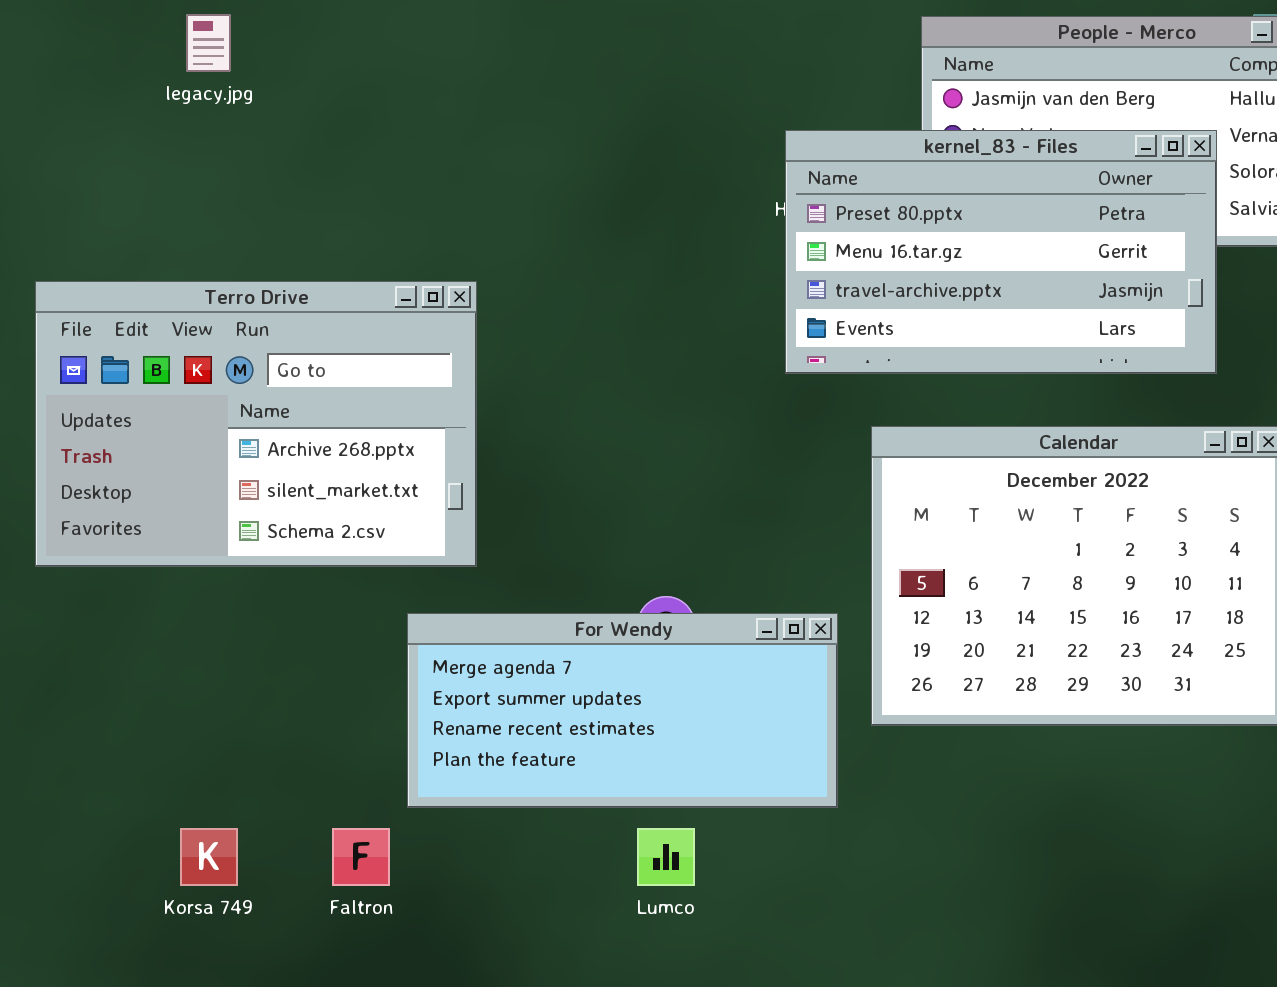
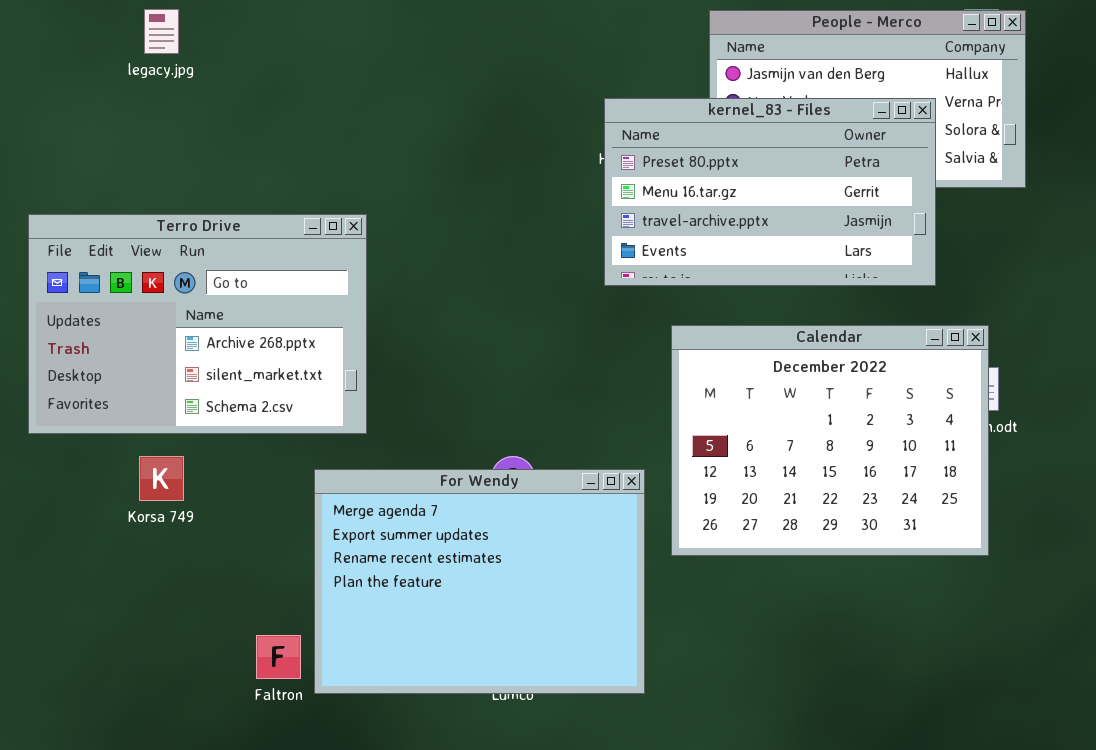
For Wendy: [407,613,838,808] -> [314,469,645,694], resized
Korsa 749: [180,828,238,886] -> [139,456,184,501], moved

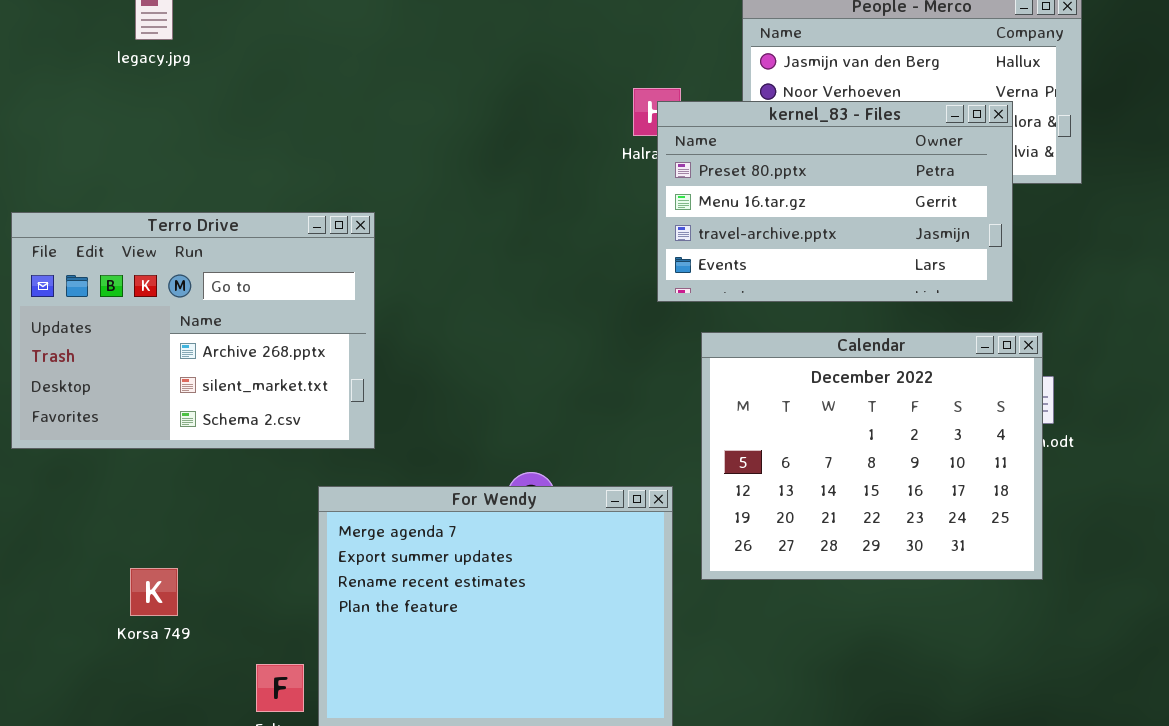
kernel_83 - Files: [604,98,936,286] -> [657,101,1013,302], moved
Korsa 749: [139,456,184,501] -> [130,568,178,616], moved

